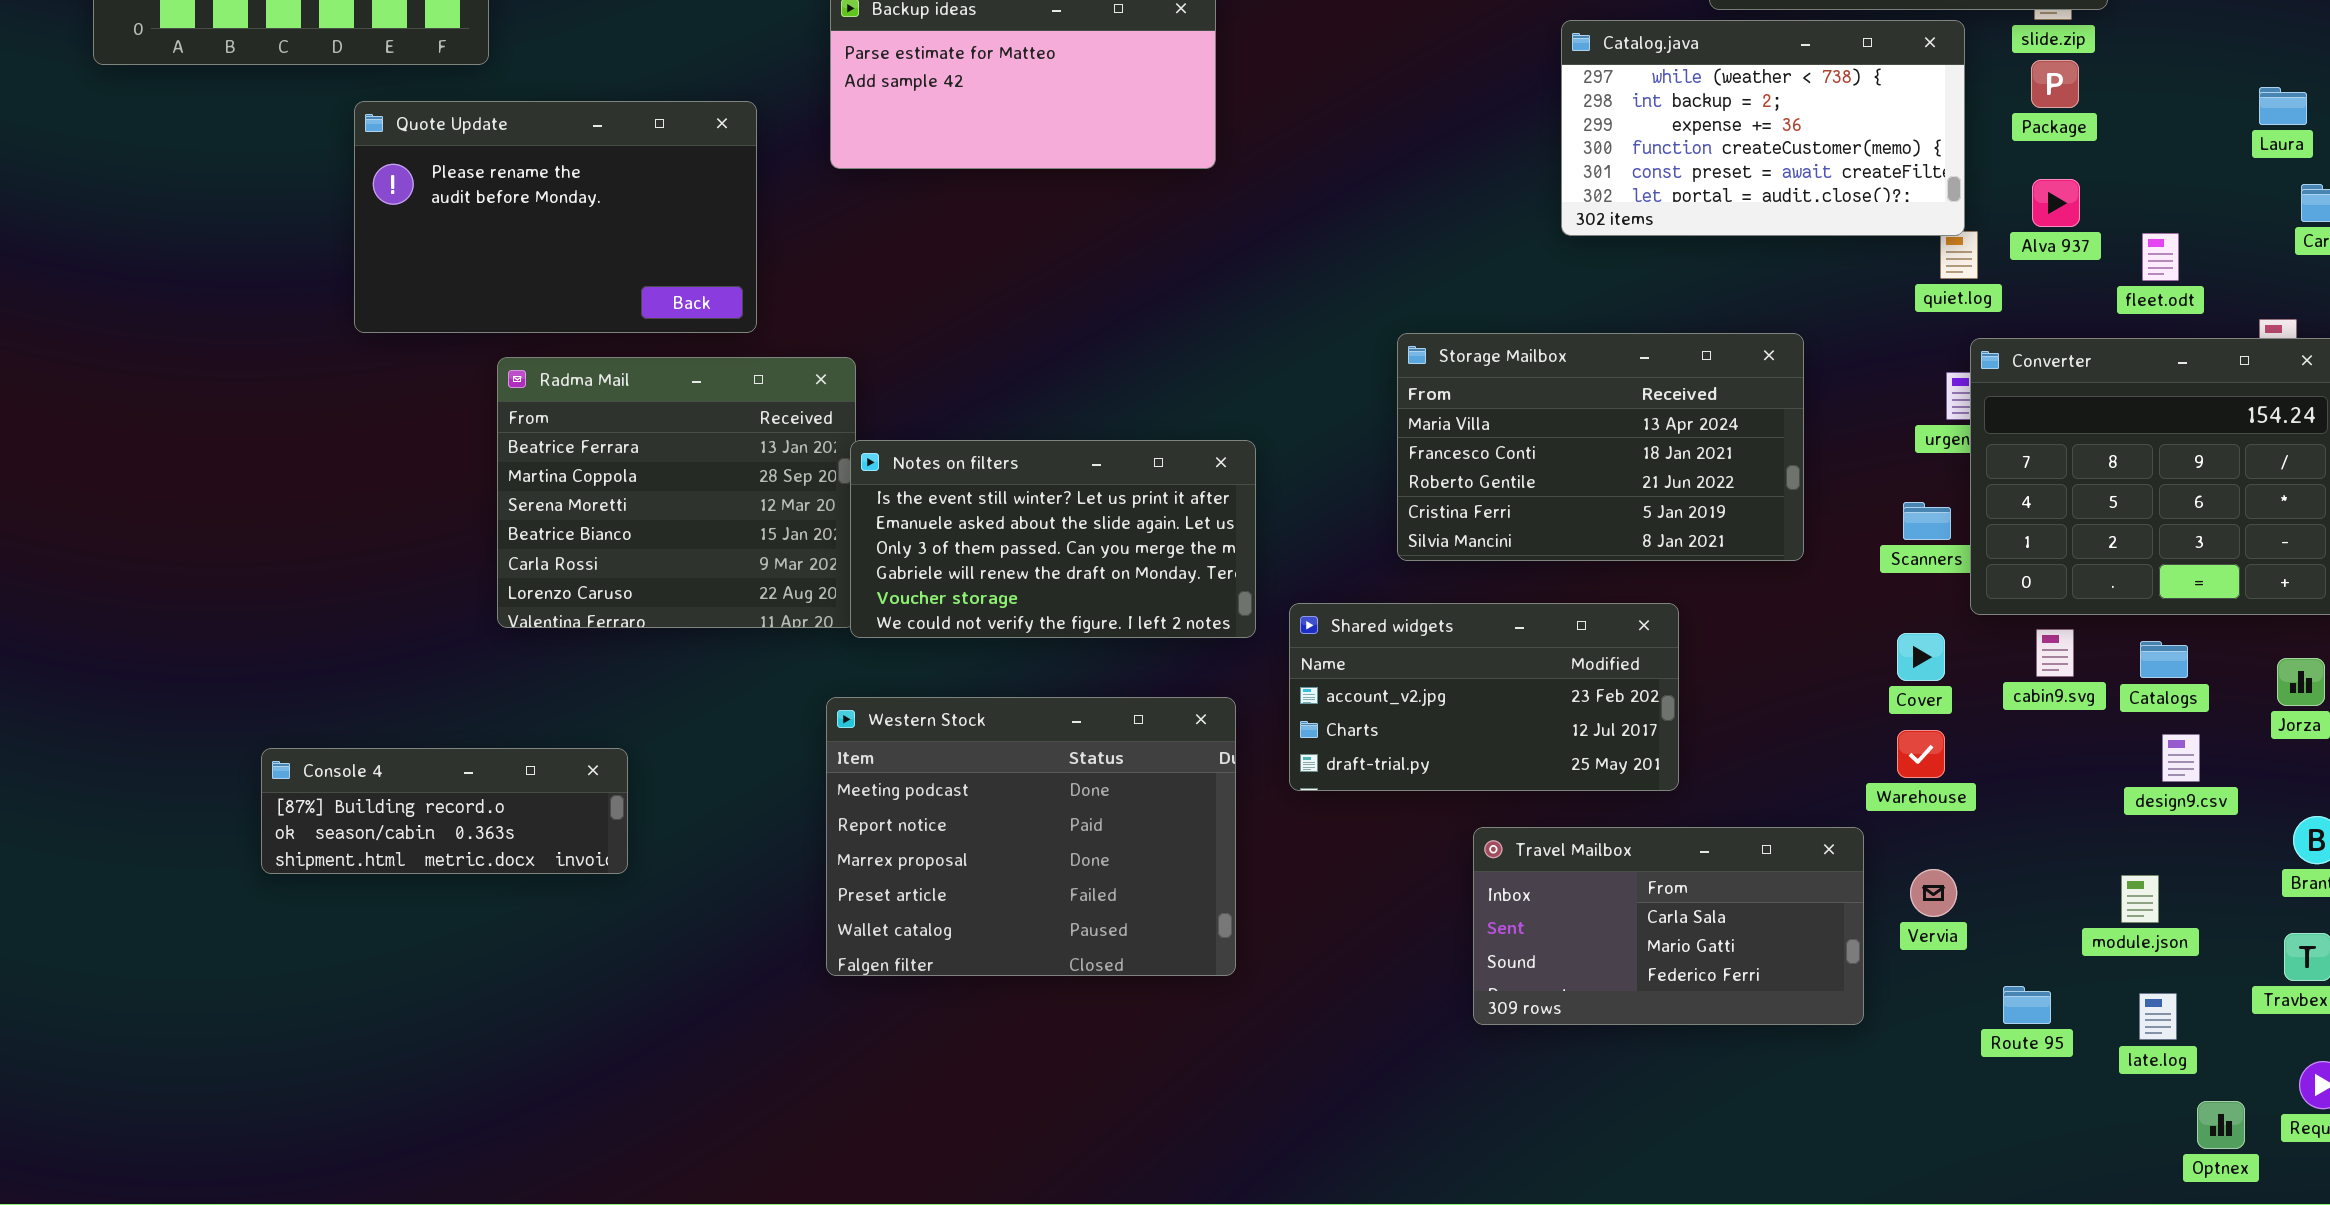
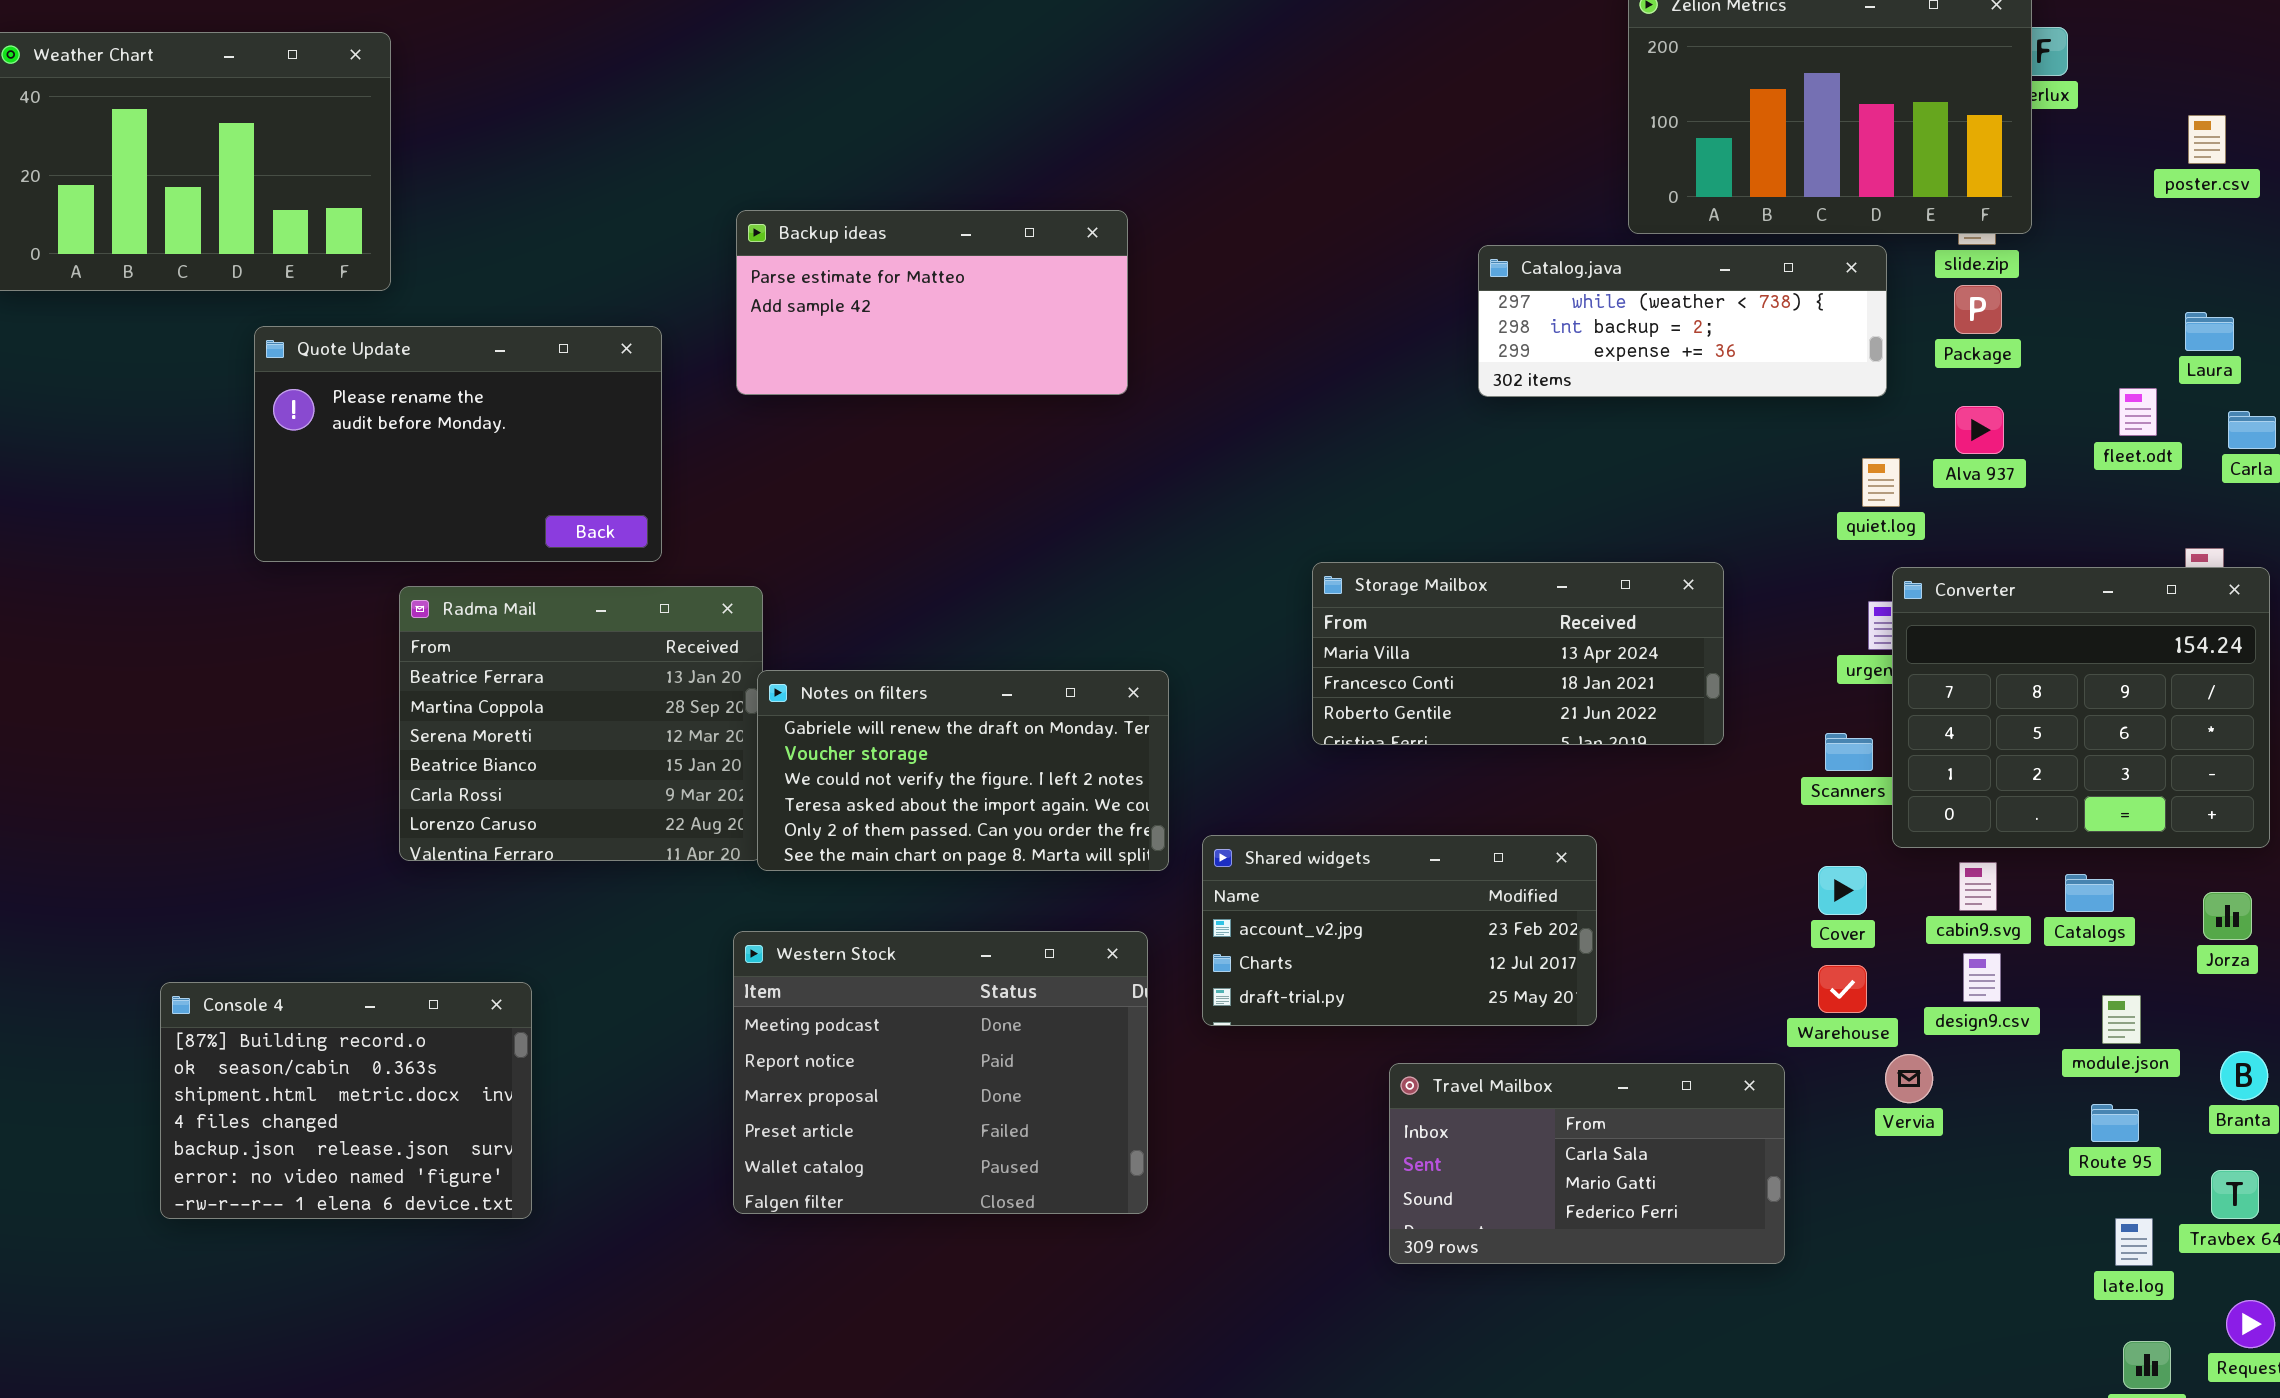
Catalog.java: [1561,20,1965,236] -> [1478,245,1887,397], resized
fleet.odt: [2142,233,2179,281] -> [2119,388,2157,436], moved
Storage Mailbox: [1397,333,1804,561] -> [1312,562,1724,745], resized
Notes on filters: [850,440,1256,638] -> [757,670,1169,871], scrolled down 3 rows
design9.csv: [2162,734,2200,782] -> [1963,953,2001,1002], moved
Console 4: [261,748,628,874] -> [160,982,532,1219], resized
Vervia: [1910,869,1957,917] -> [1885,1054,1933,1103], moved
module.json: [2121,875,2159,923] -> [2102,995,2141,1044], moved
Route 95: [2003,986,2051,1024] -> [2091,1104,2139,1142], moved
late.log: [2139,993,2177,1040] -> [2115,1218,2153,1266], moved

